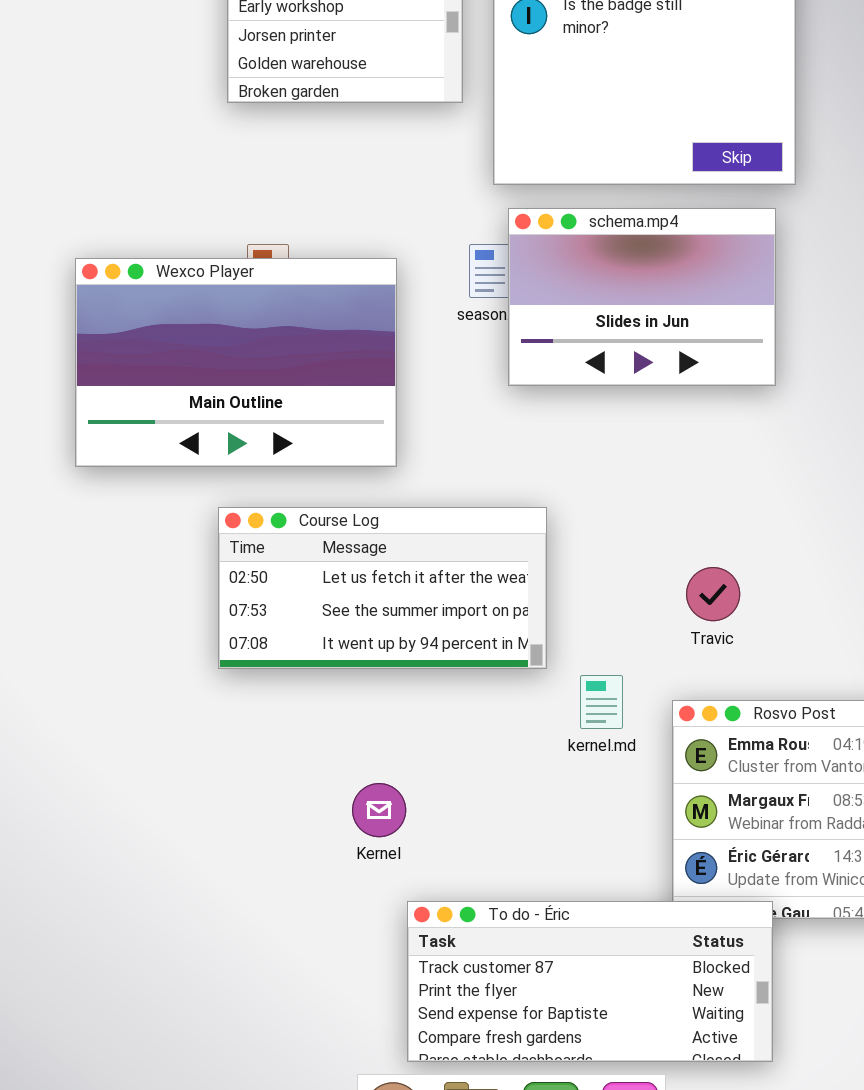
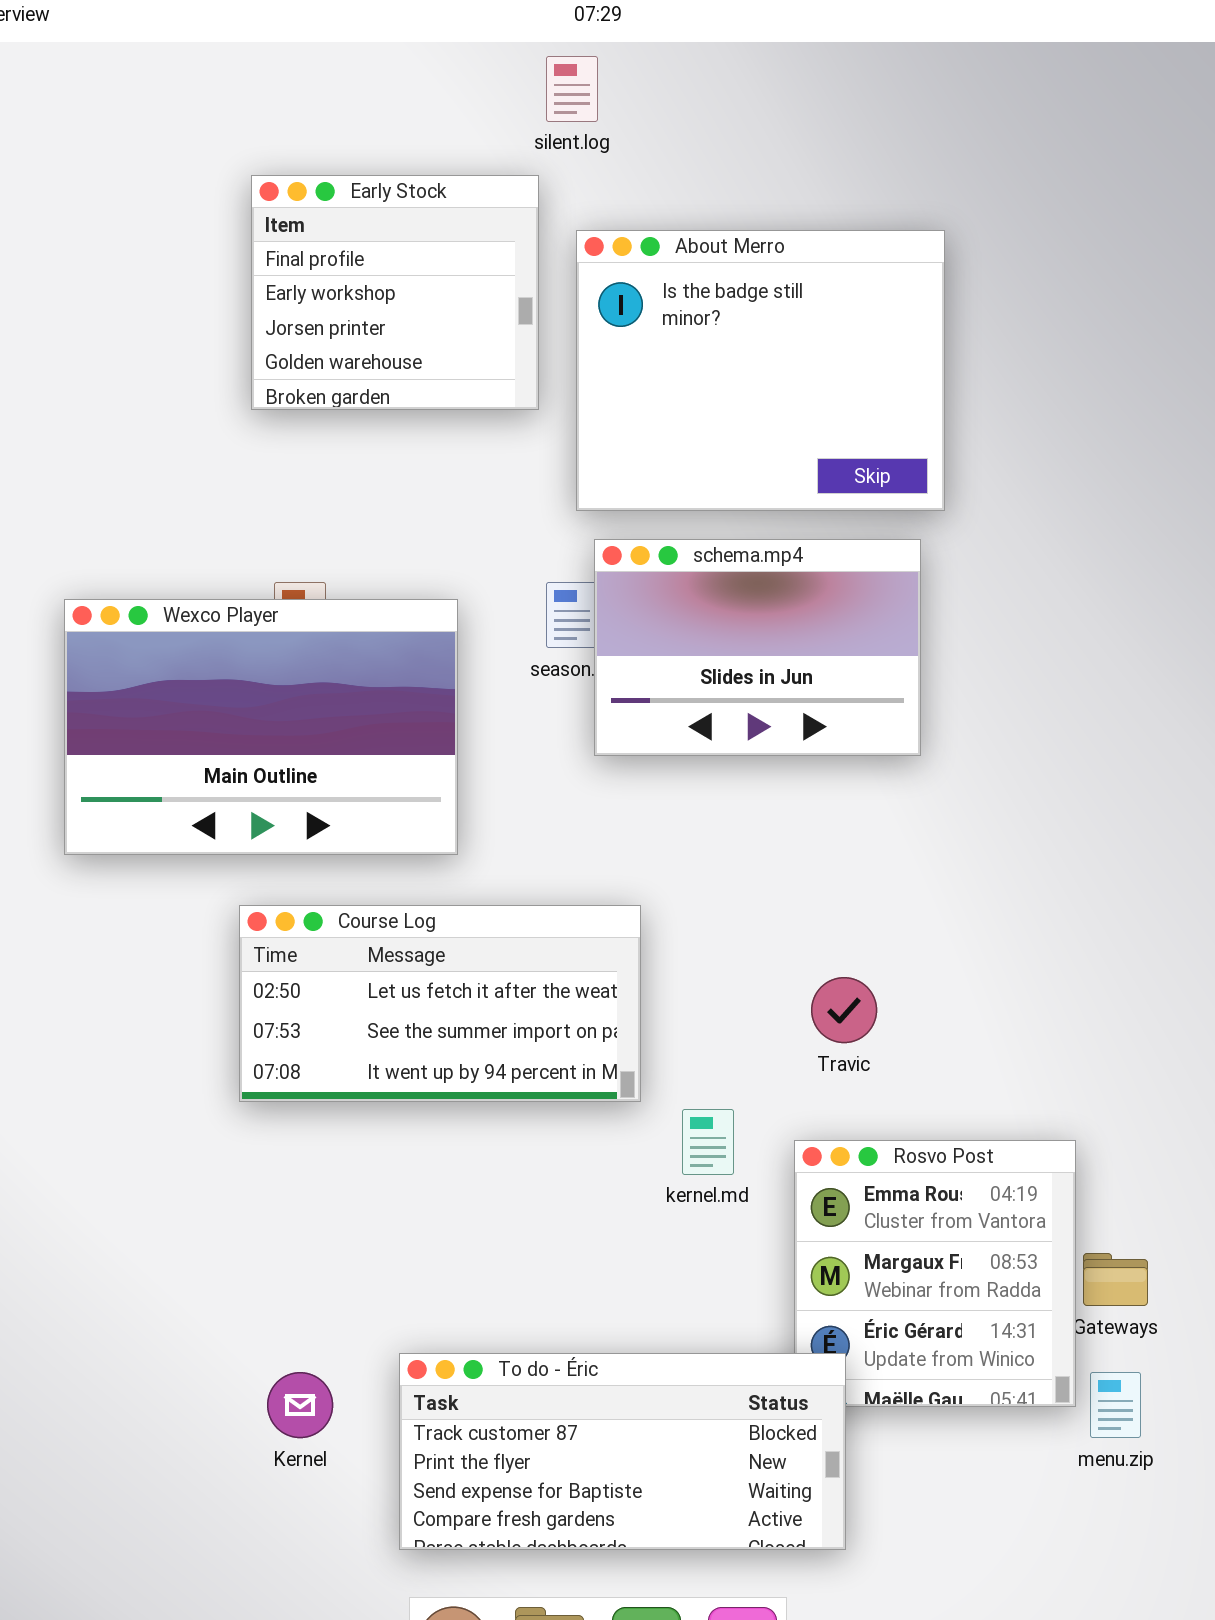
Kernel: [352,783,406,837] -> [267,1372,333,1438], moved
To do - Éric: [407,901,773,1062] -> [399,1353,846,1550], moved

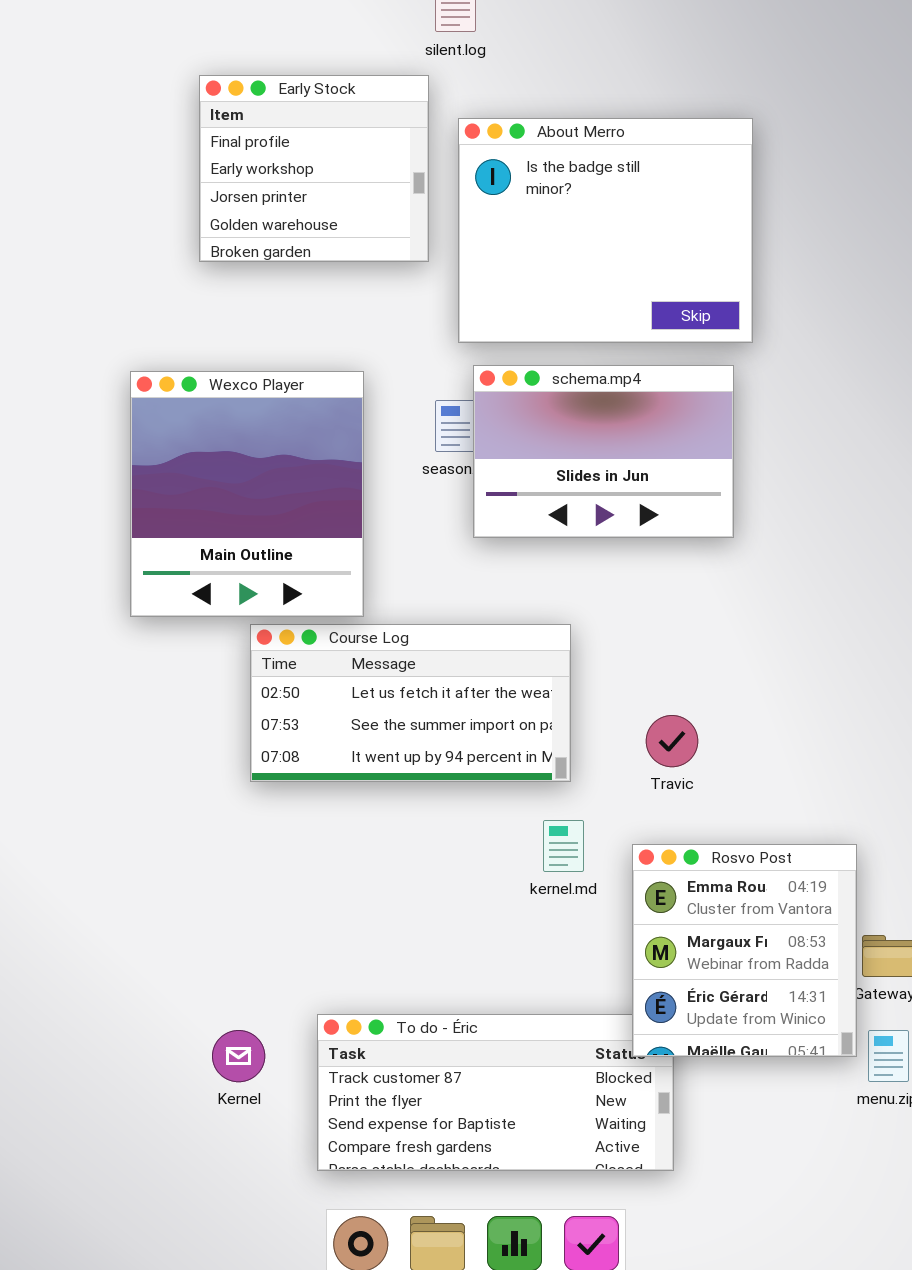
Wexco Player: [64,599,458,855] -> [130,371,364,617], resized
Course Log: [239,905,641,1102] -> [250,624,571,782], moved
Rosvo Post: [794,1140,1076,1407] -> [632,844,857,1057], raised

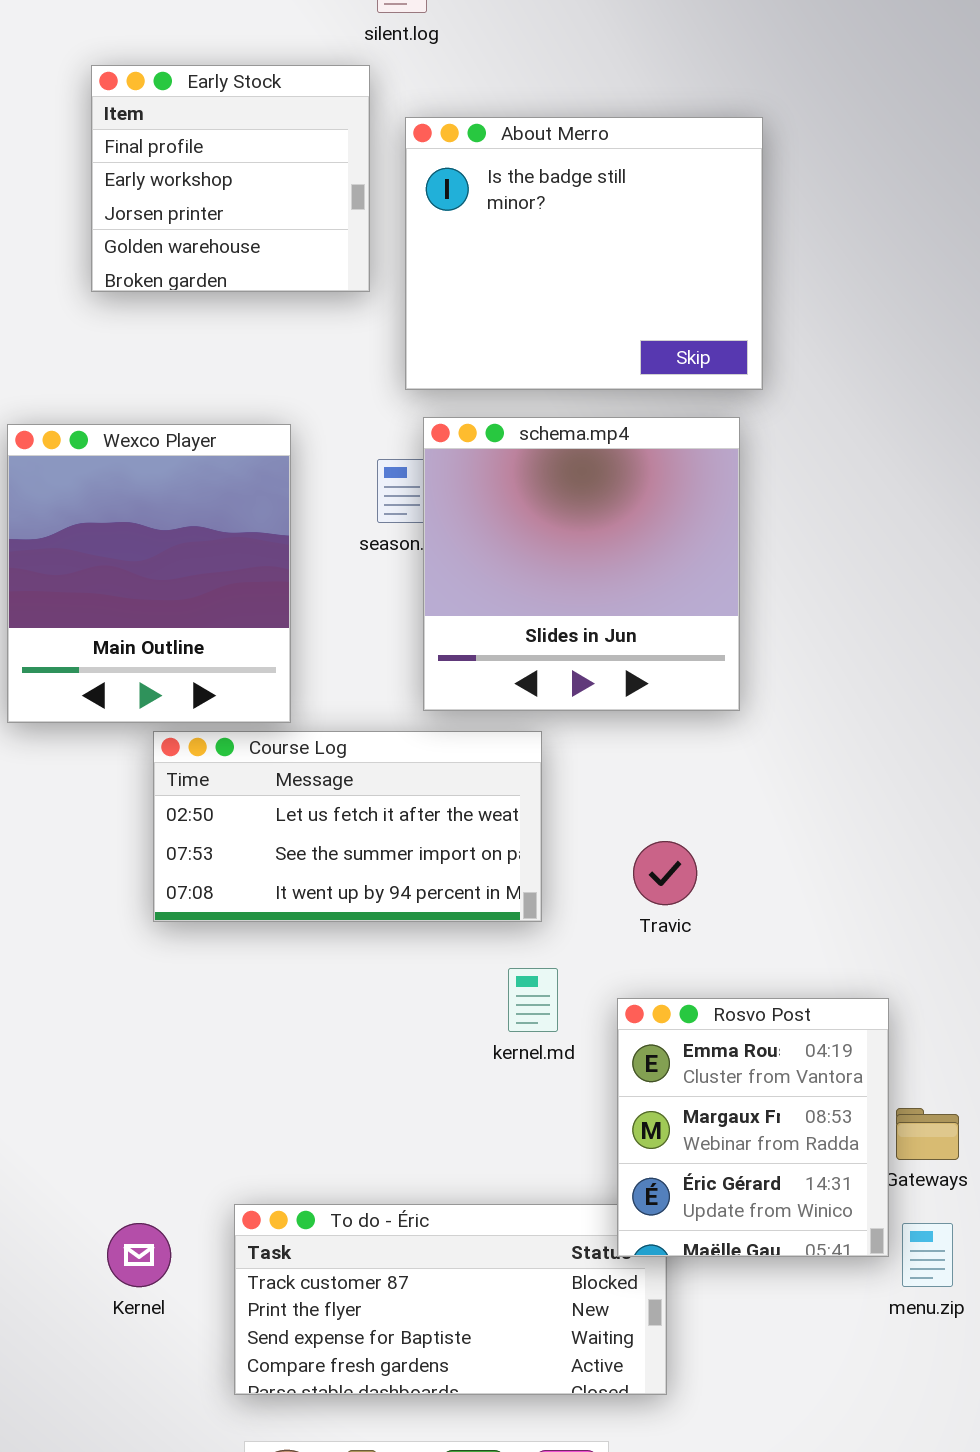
schema.mp4: [473,365,734,538] -> [423,417,740,711], resized

